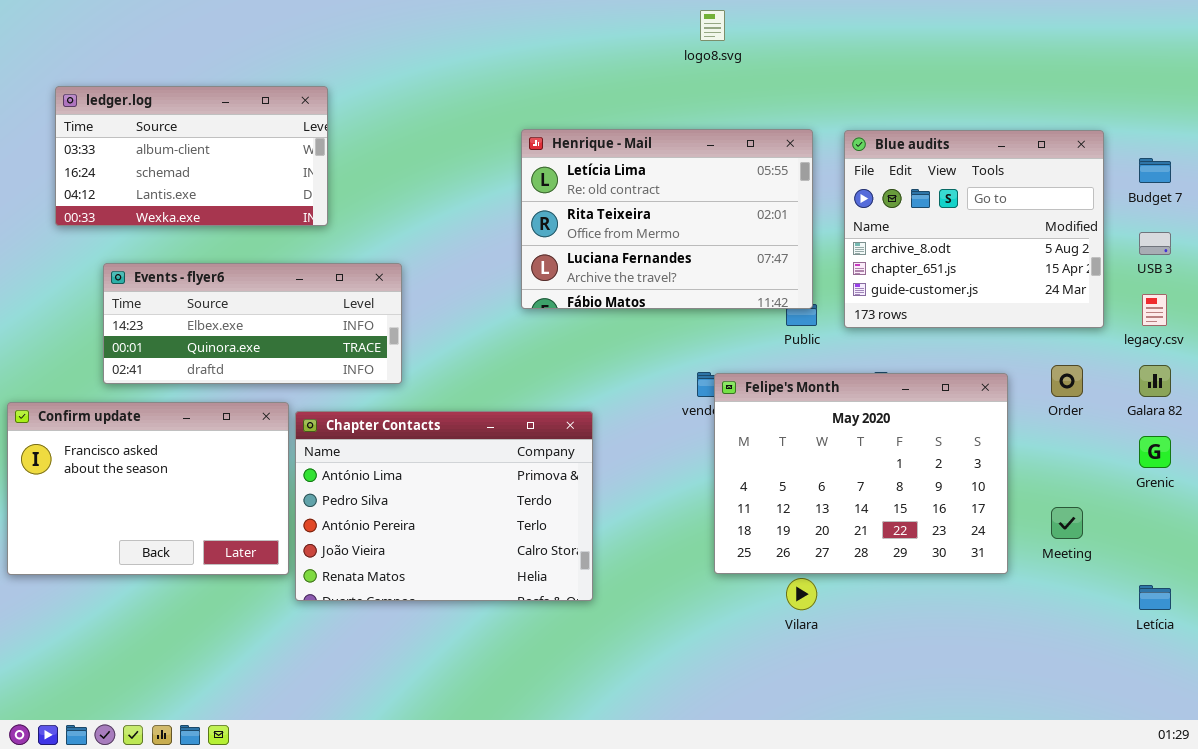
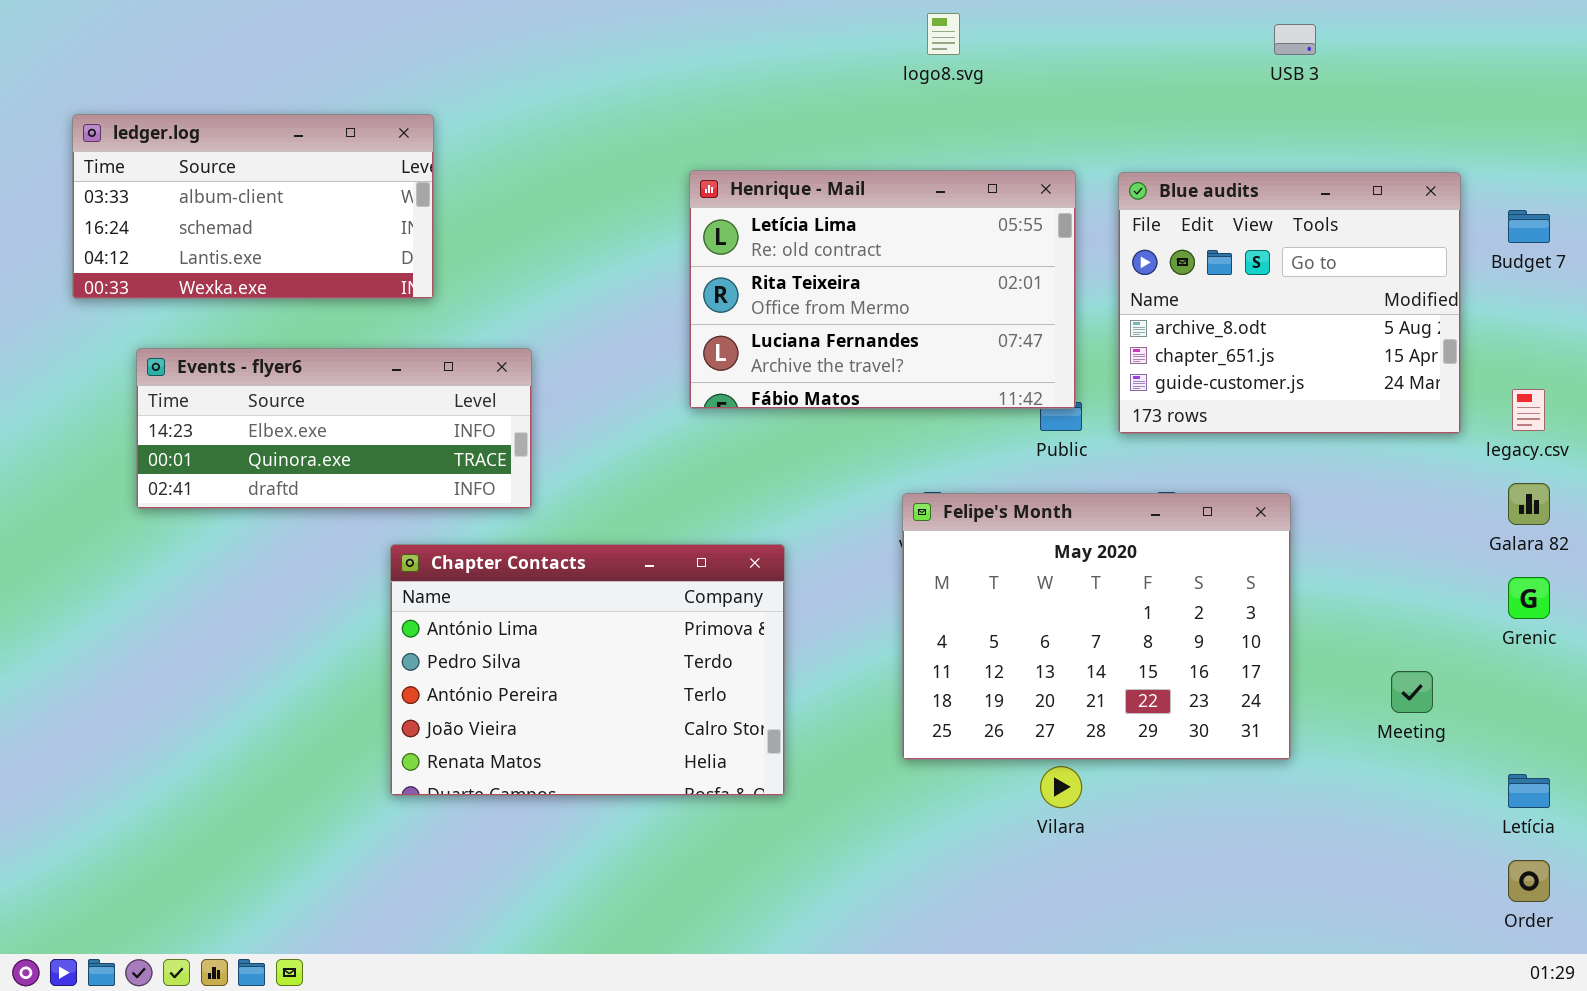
USB 3: [1139,232,1171,255] -> [1274,24,1316,55], moved
Order: [1051,365,1083,397] -> [1508,860,1550,902], moved
Felipe's Month: [714,373,1008,574] -> [902,493,1291,760], moved
Confirm update: [7,402,289,575] -> none, closed

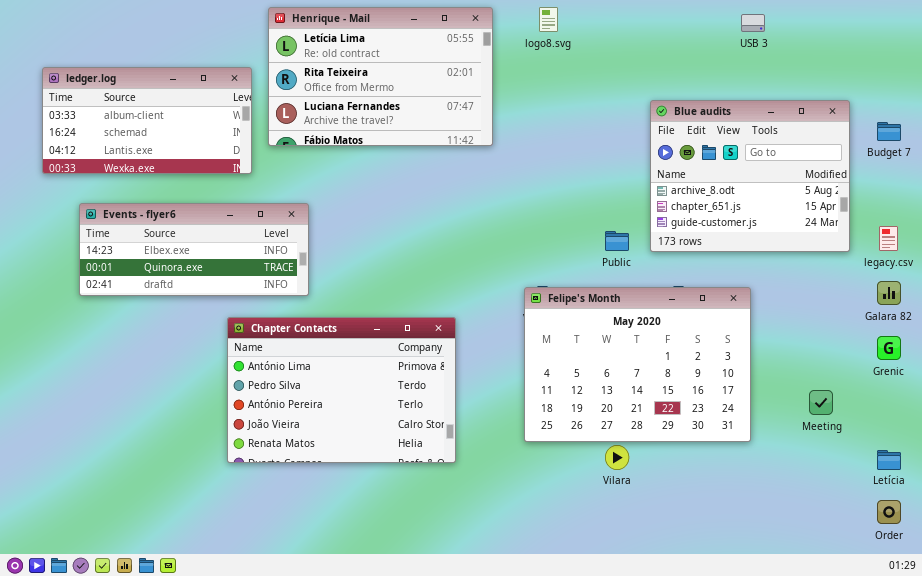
Henrique - Mail: [689,170,1076,409] -> [268,7,493,146], moved

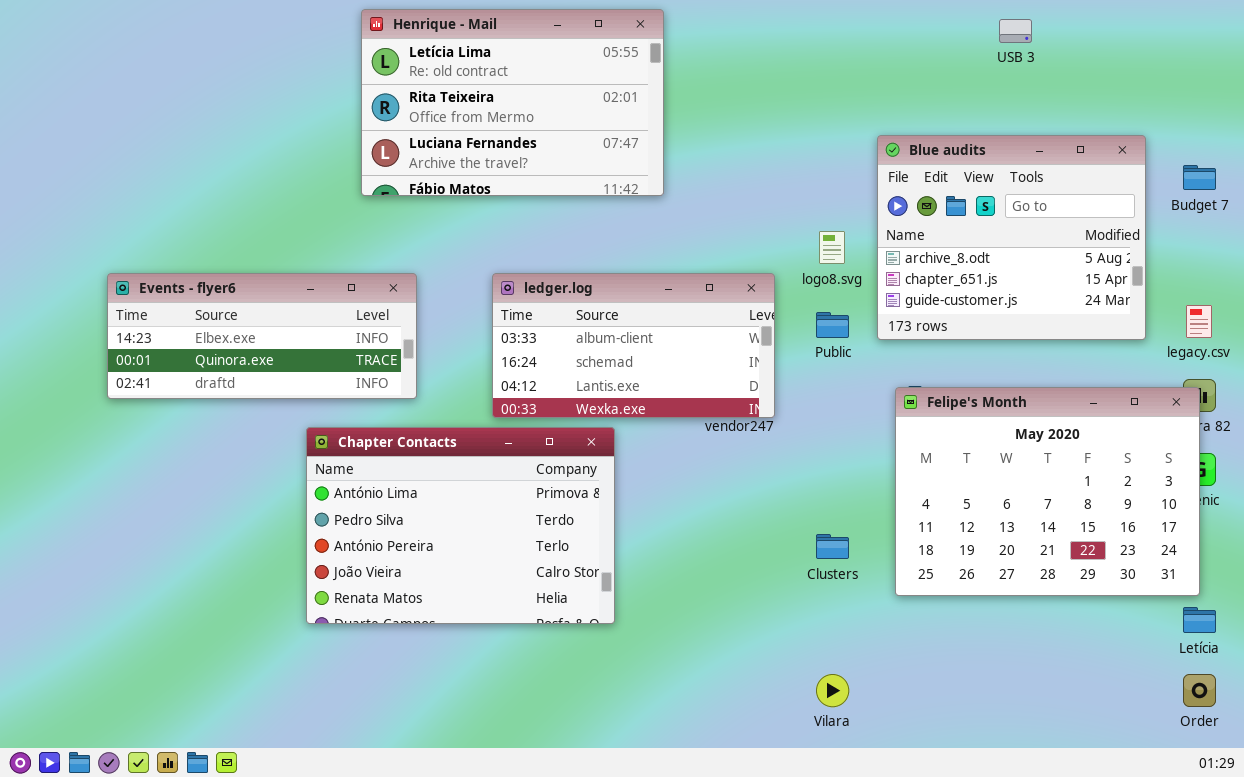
logo8.svg: [539,7,558,32] -> [819,231,845,264], moved
ledger.log: [42,67,252,174] -> [492,273,775,418], moved
Felipe's Month: [524,287,751,442] -> [895,387,1200,596], moved
Vilara: [605,445,629,470] -> [816,674,849,707], moved

